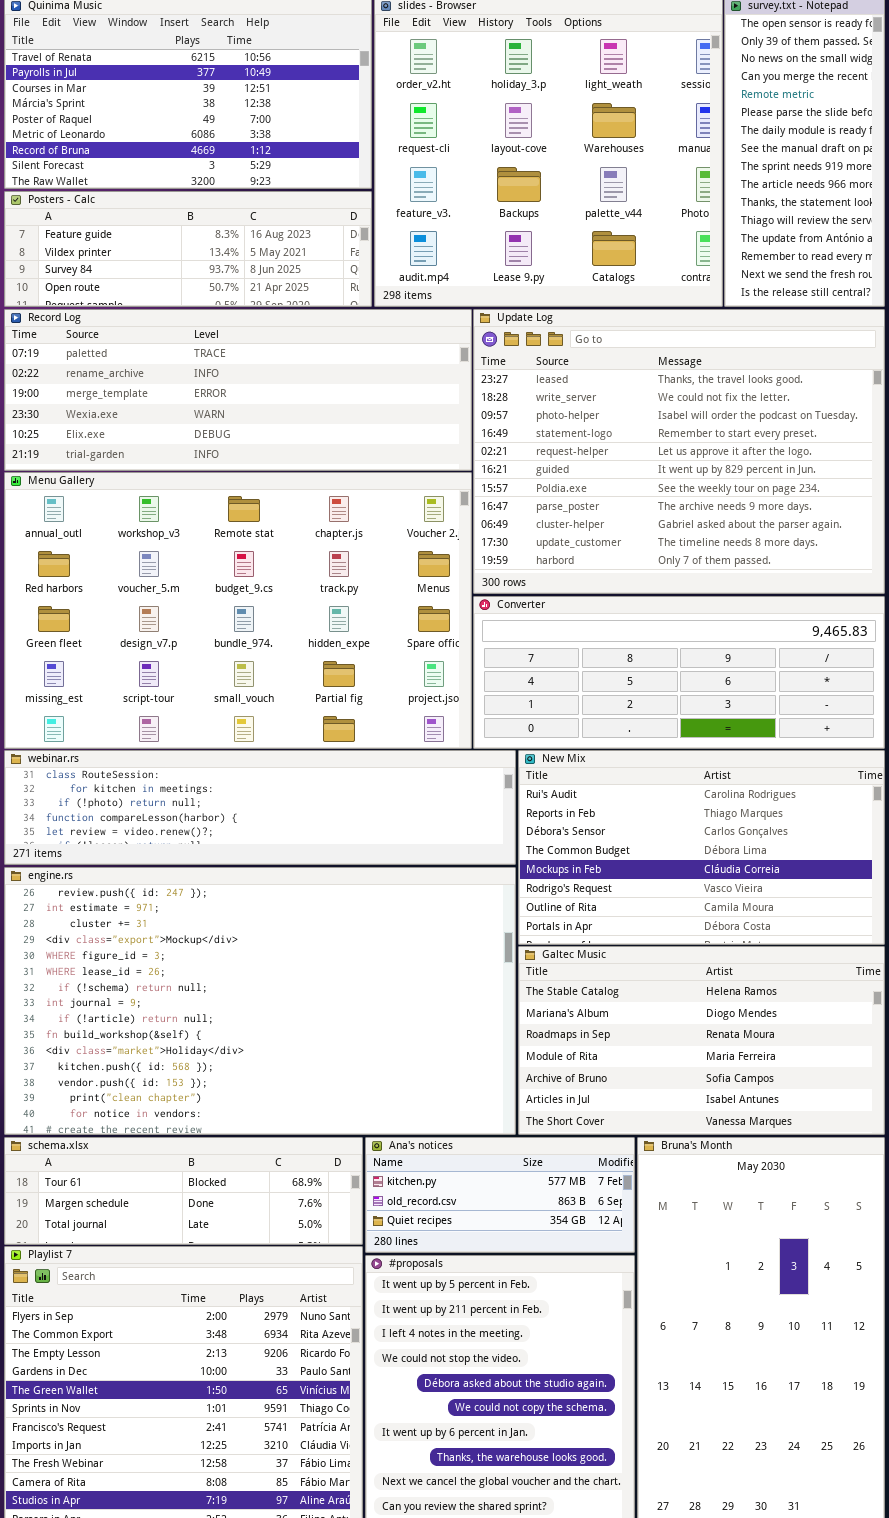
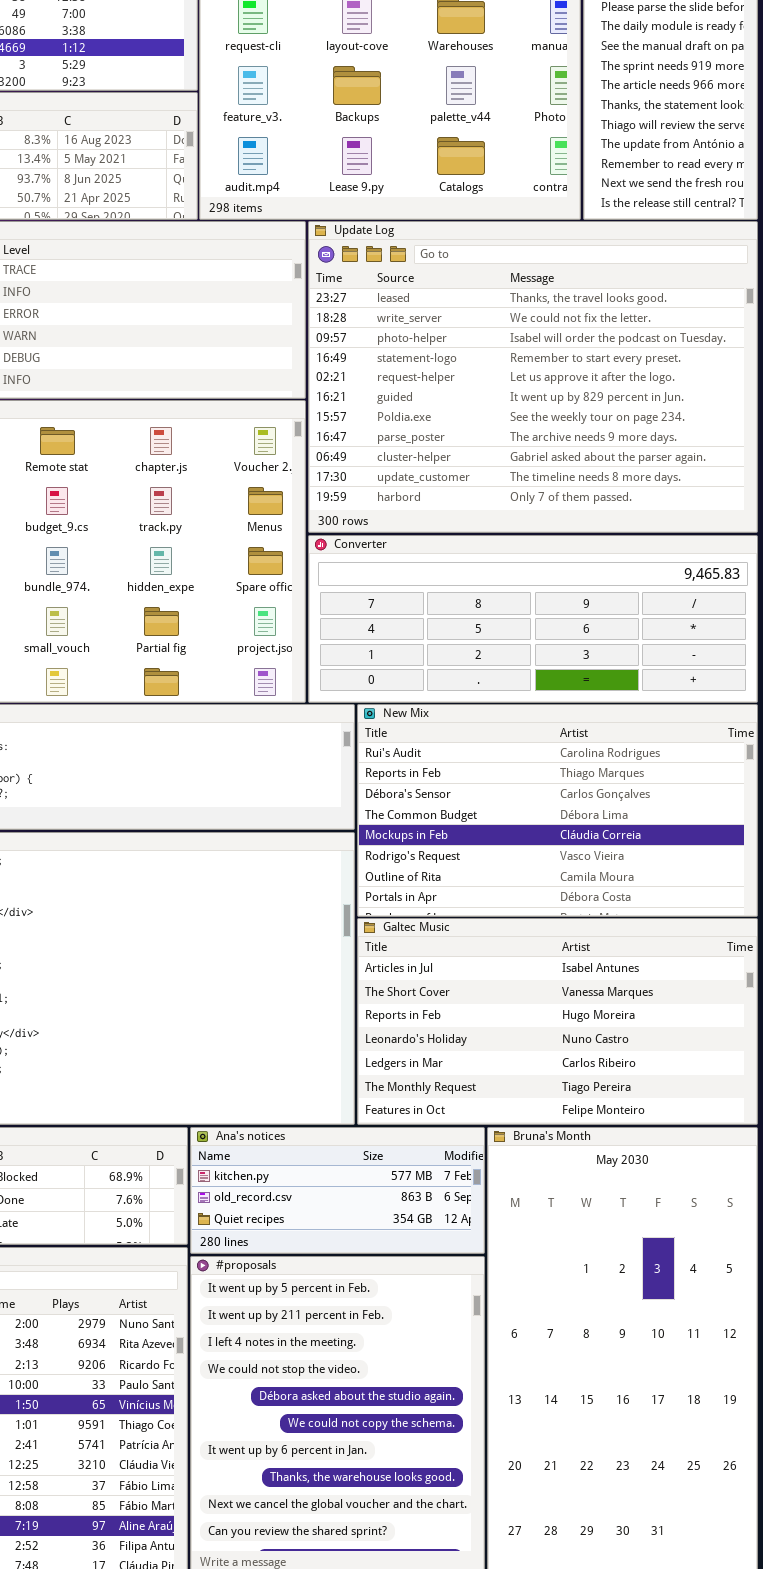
Galtec Music: [518,946,885,1135] -> [357,918,758,1125], scrolled down 5 rows

